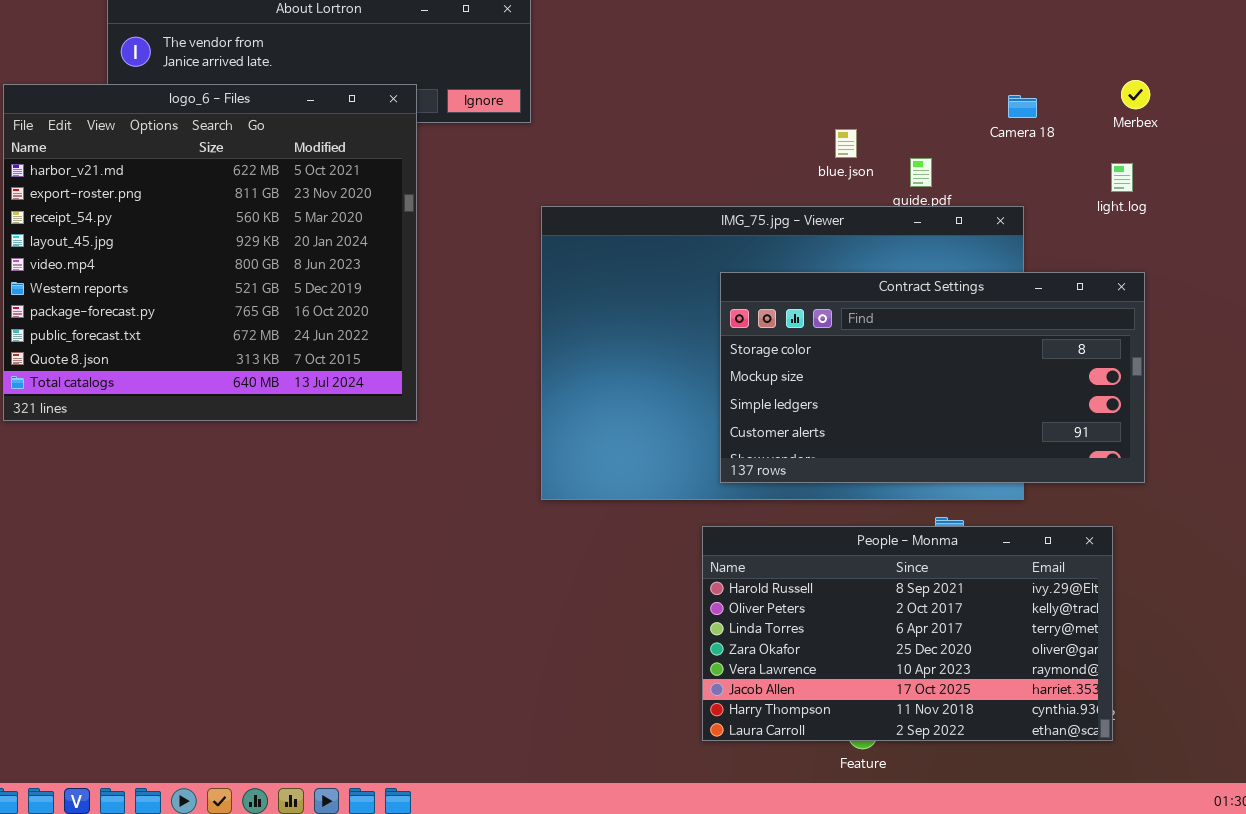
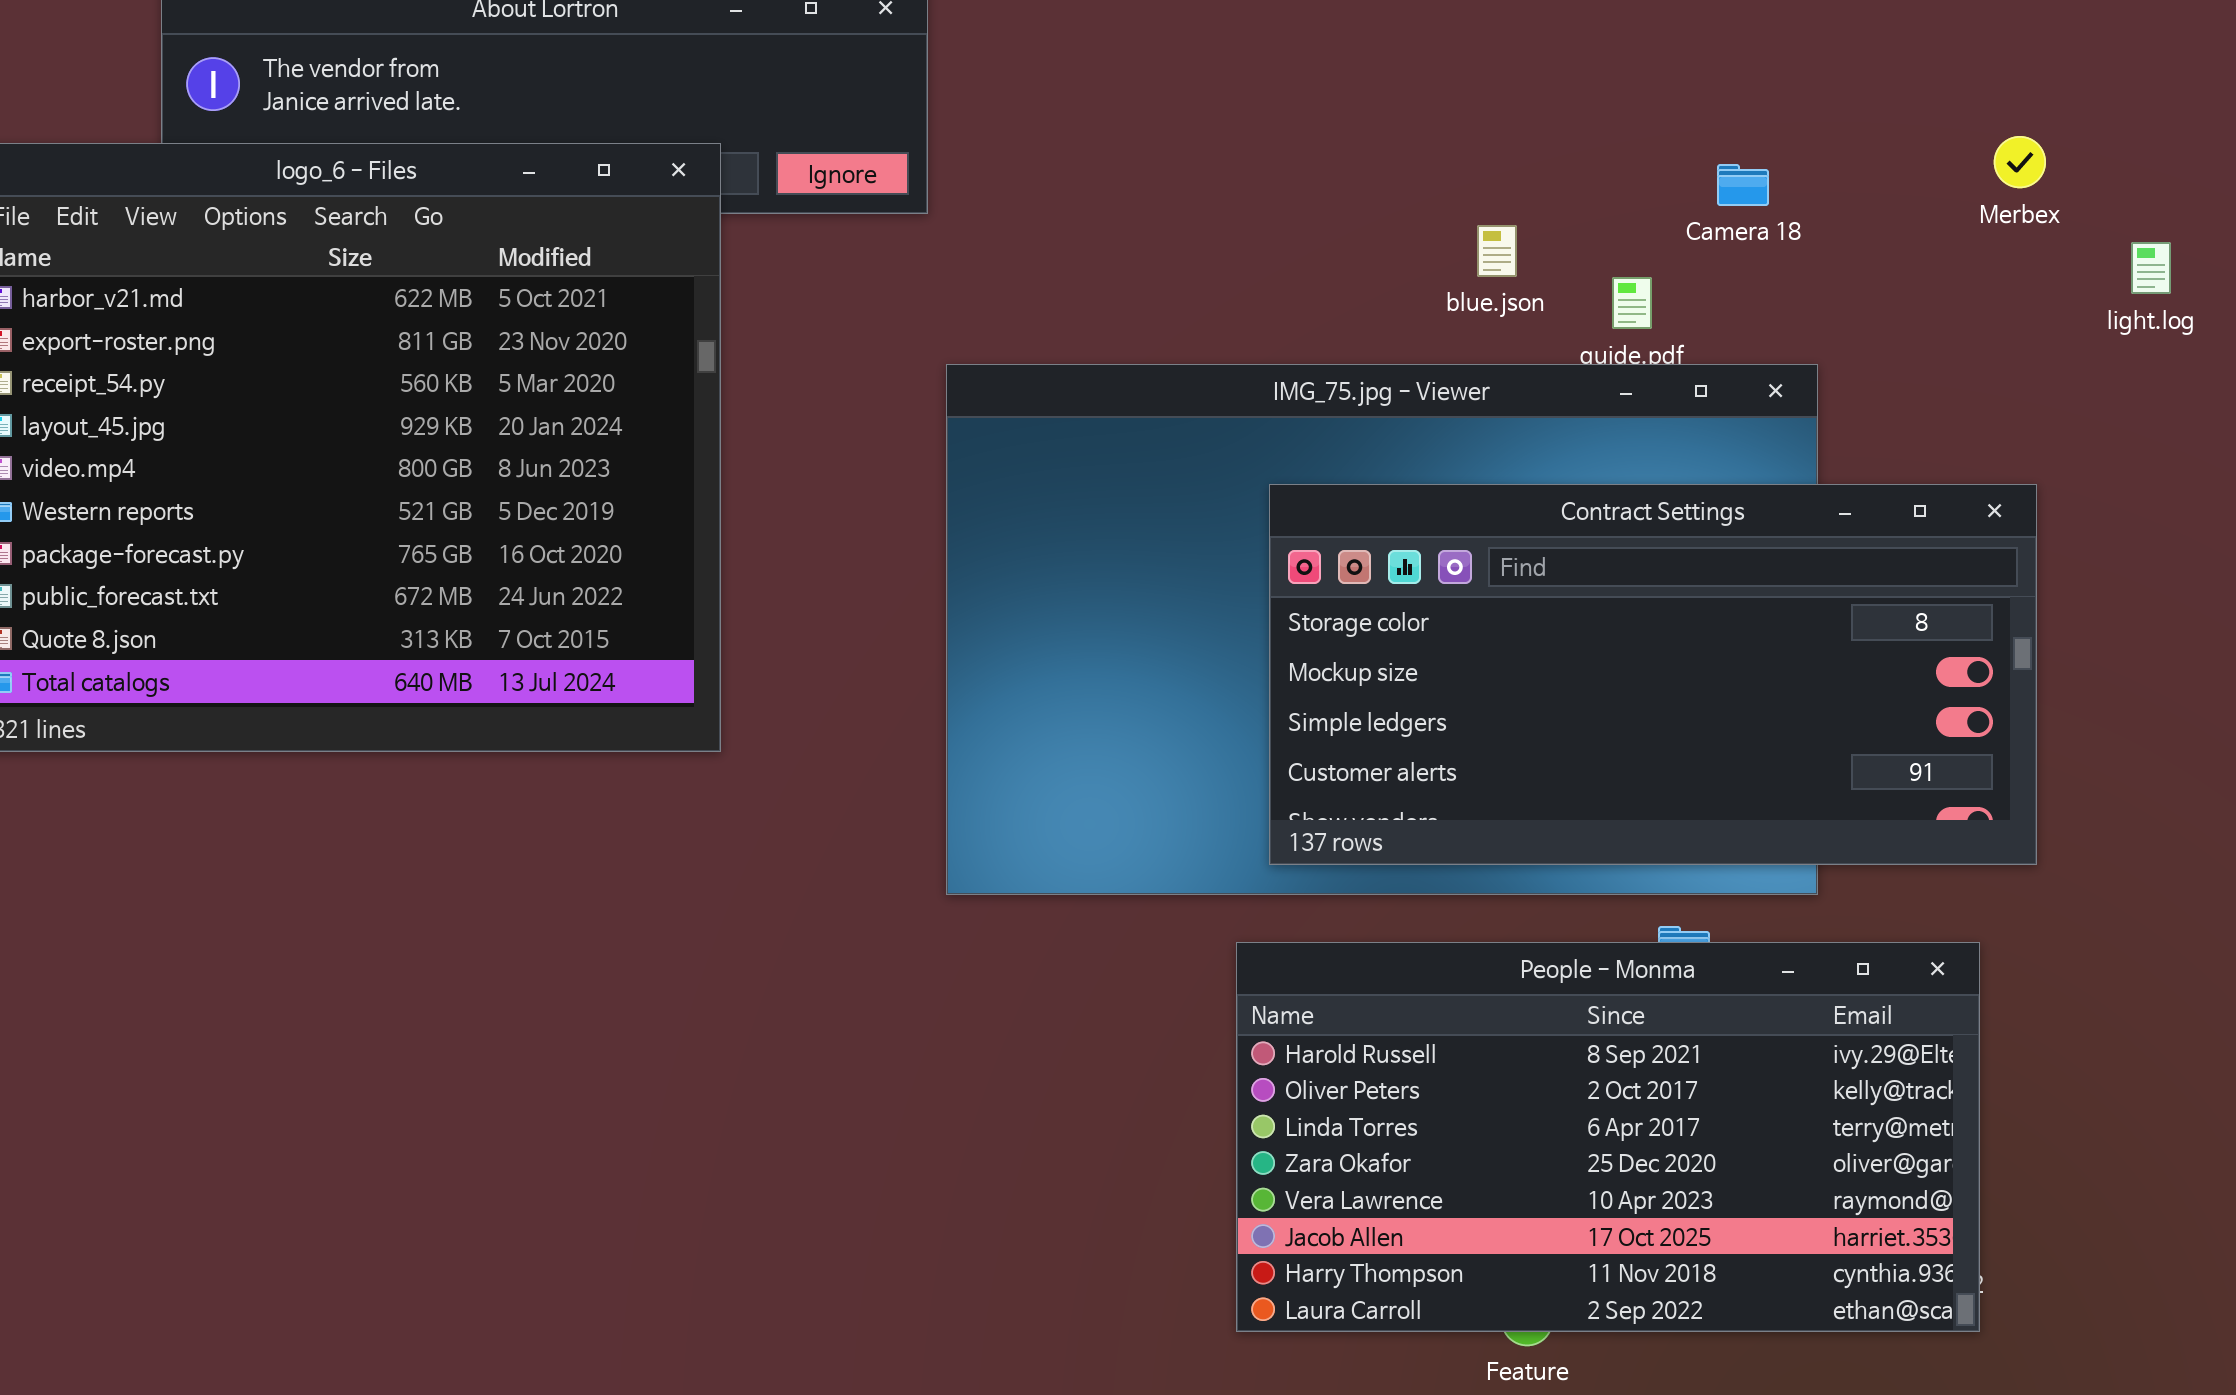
Camera 18: [1008,95,1037,118] -> [1717,164,1769,206], moved
light.log: [1111,163,1133,192] -> [2131,242,2171,294], moved

